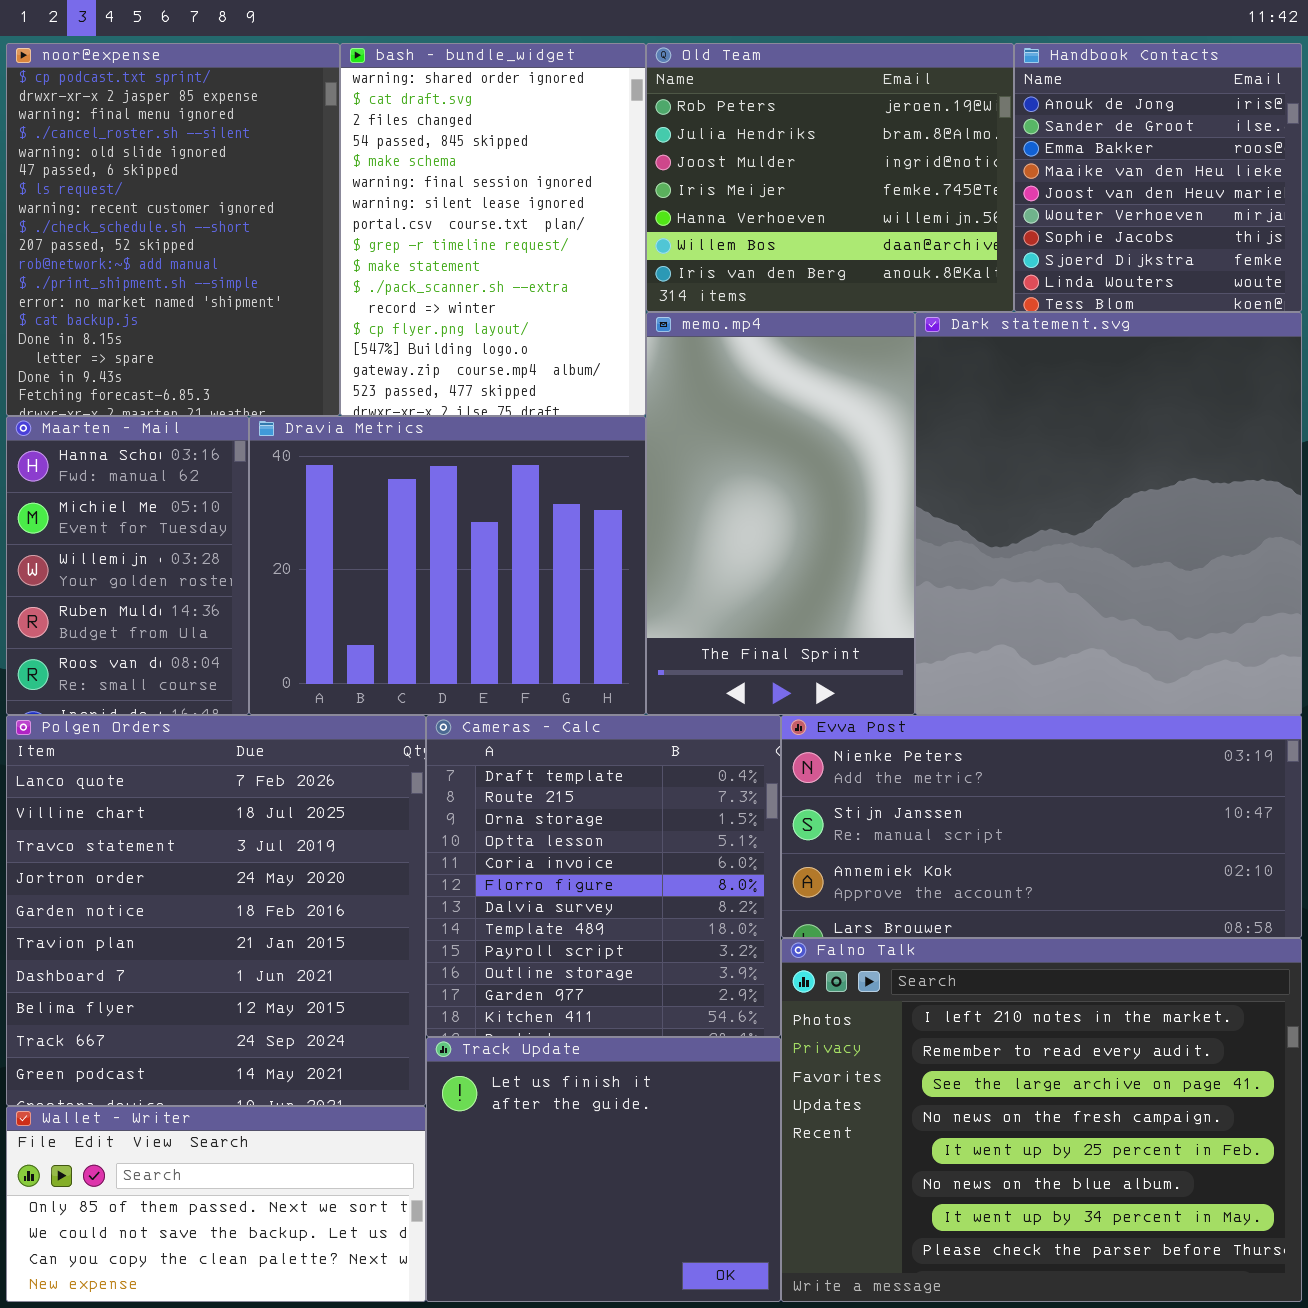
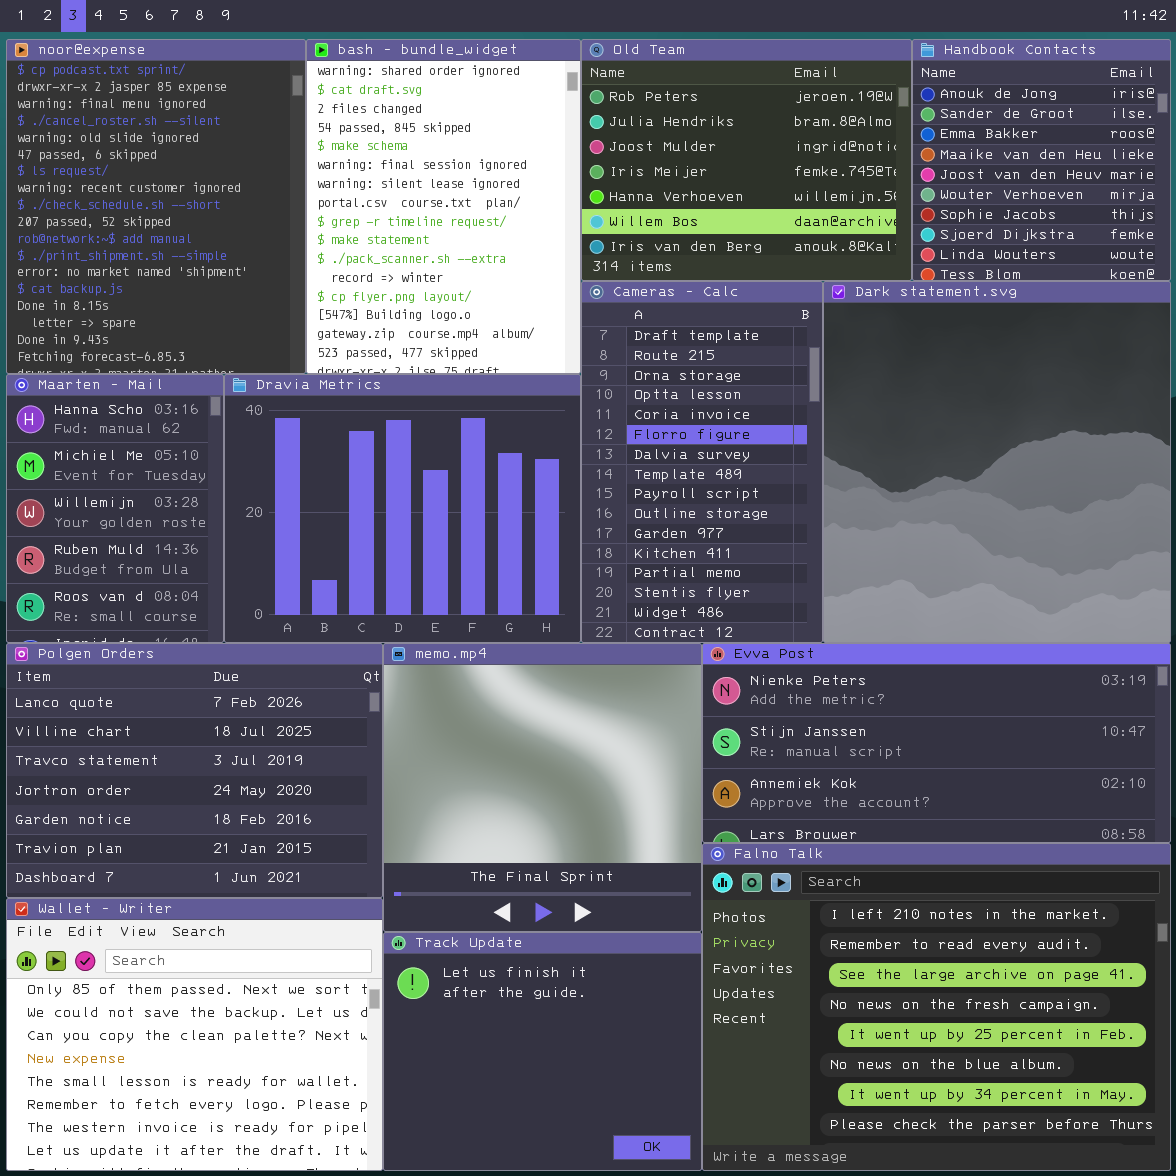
memo.mp4: [646,312,915,715] -> [383,643,702,932], moved, resized
Polgen Orders: [6,715,426,1106] -> [6,643,383,898], resized
Cameras - Calc: [426,715,781,1037] -> [581,281,823,643], moved, resized
Wallet - Writer: [6,1106,426,1302] -> [6,898,383,1171], resized

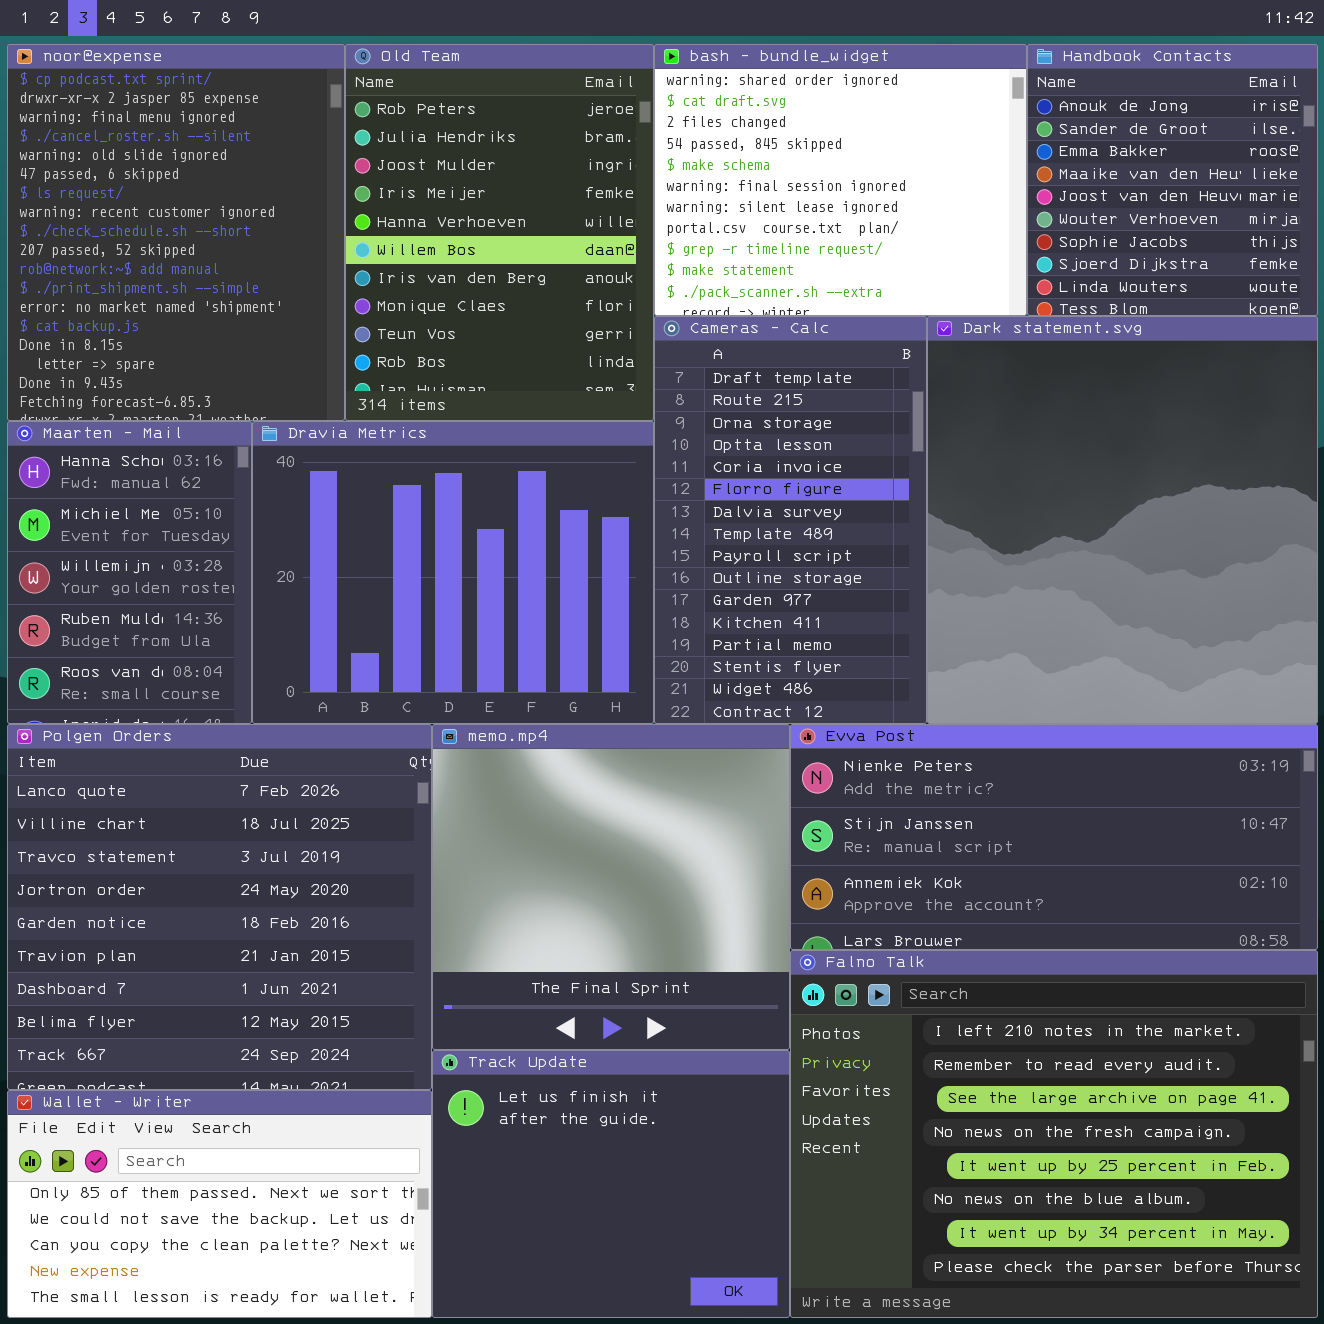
bash - bundle_widget: [306,39,581,374] -> [654,44,1027,316], moved, resized
Old Team: [581,39,912,281] -> [345,44,654,421], moved, resized
Polgen Orders: [6,643,383,898] -> [7,724,432,1090], resized
Wallet - Writer: [6,898,383,1171] -> [7,1090,432,1318], resized

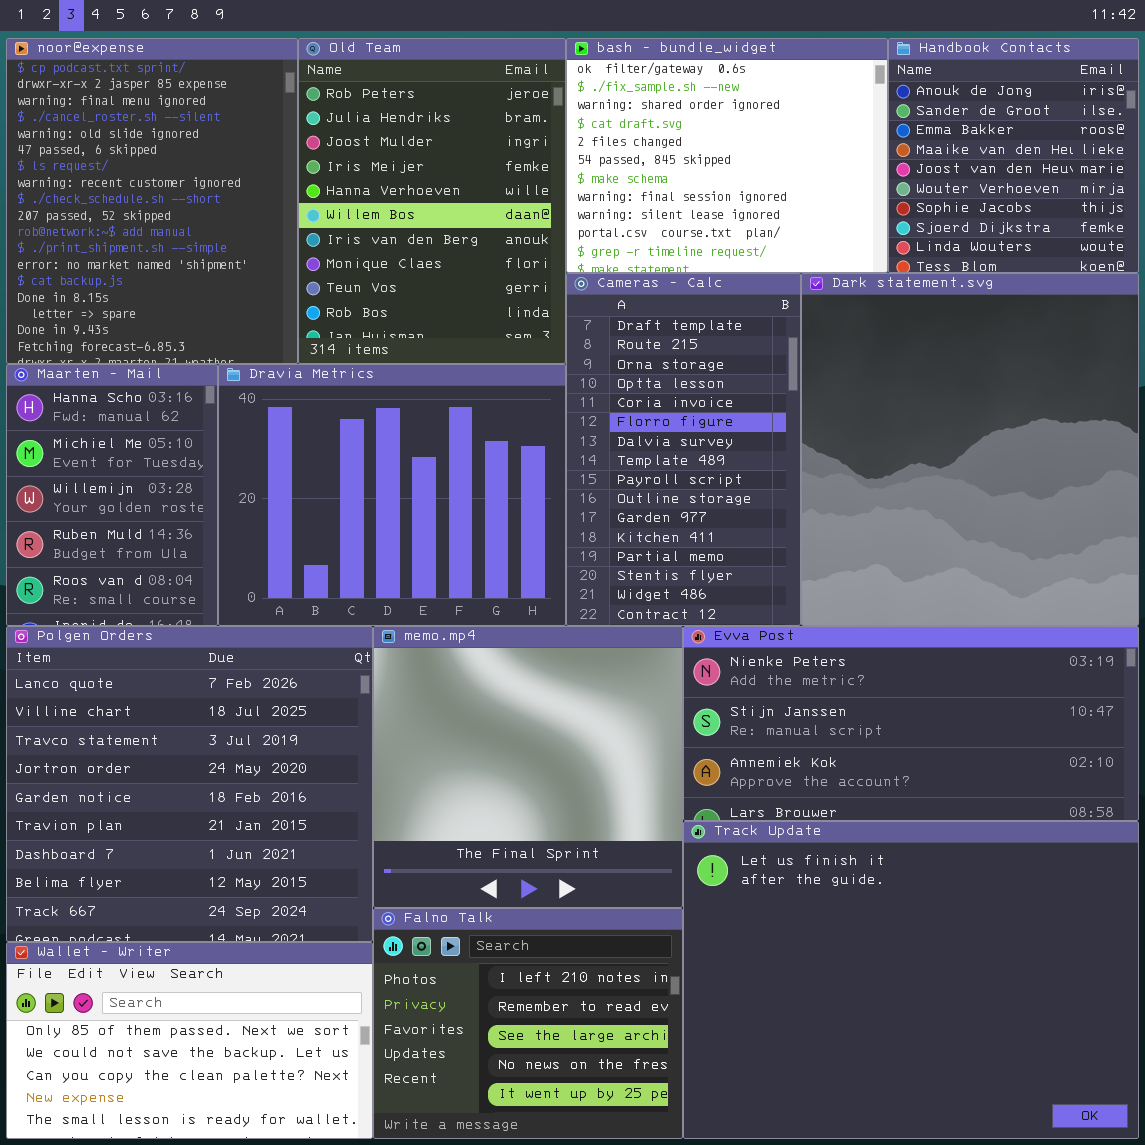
bash - bundle_widget: [654,44,1027,316] -> [566,38,888,273], scrolled up 2 rows
Falno Talk: [790,950,1318,1318] -> [373,908,683,1139], moved, resized
Track Update: [432,1050,790,1318] -> [683,821,1139,1139], moved, resized

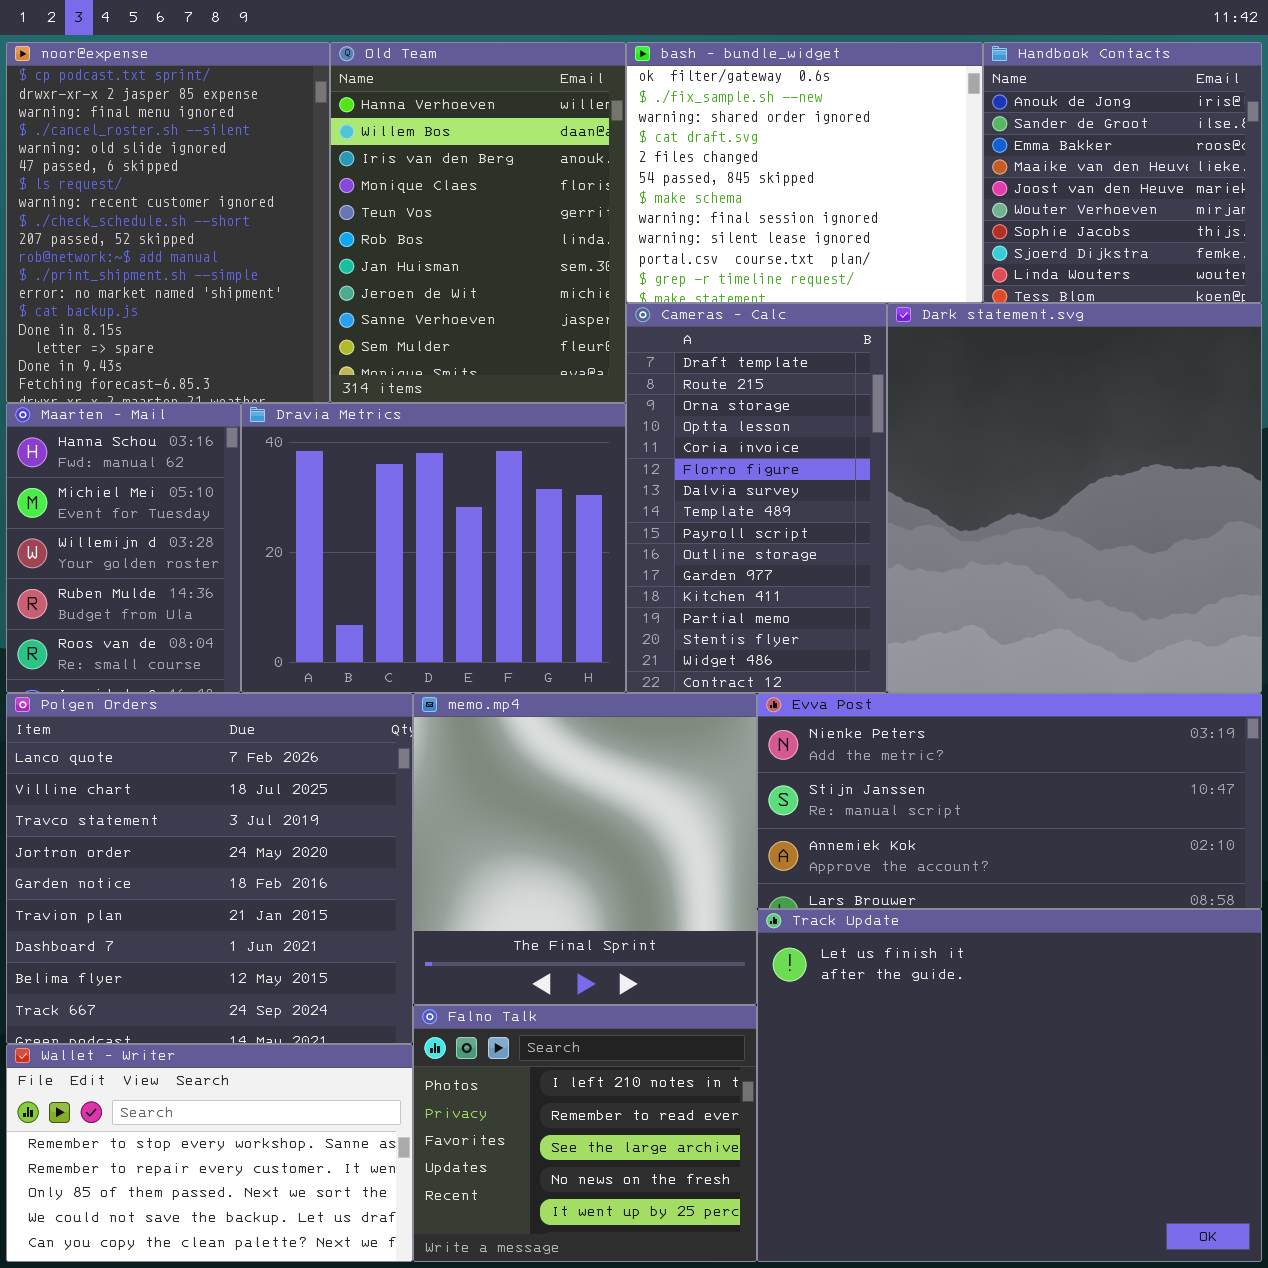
Old Team: [298,38,566,364] -> [330,42,626,403], scrolled down 4 rows
Wallet - Writer: [6,942,373,1139] -> [6,1044,413,1262], scrolled up 2 rows

